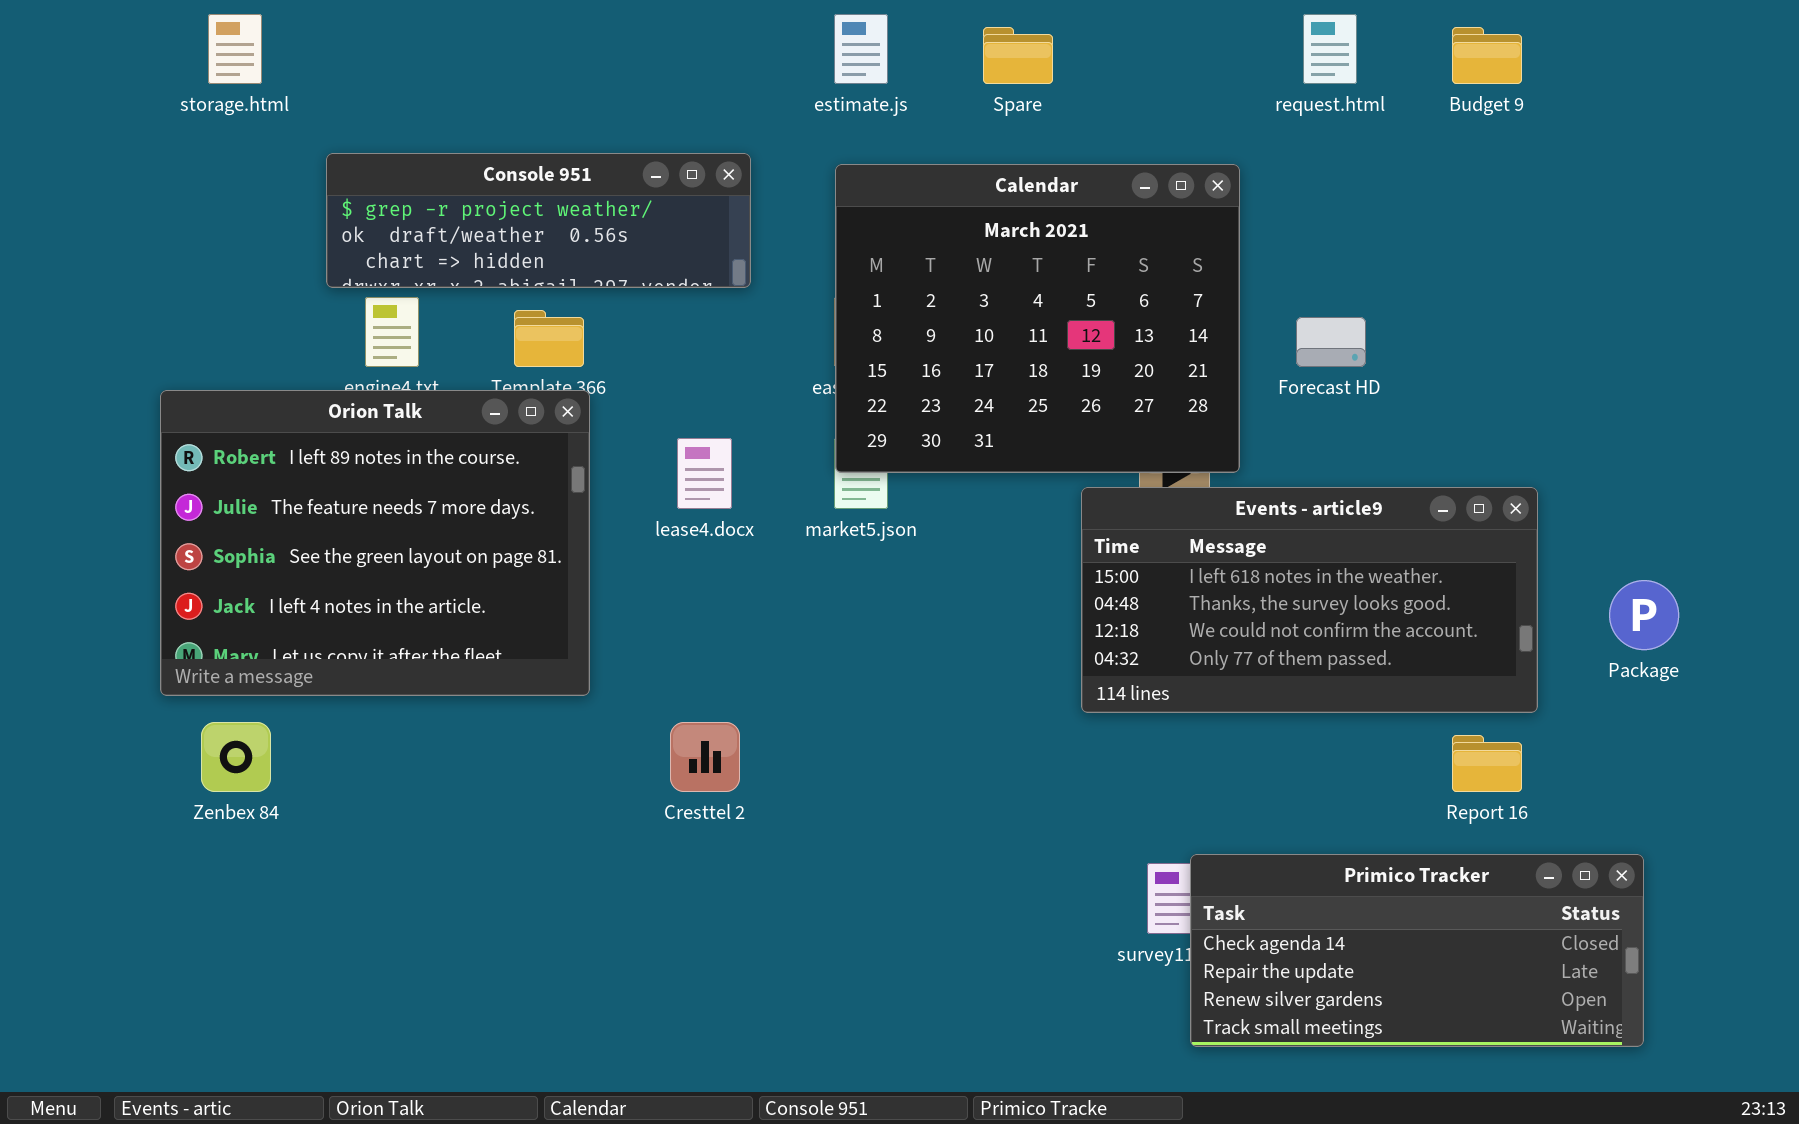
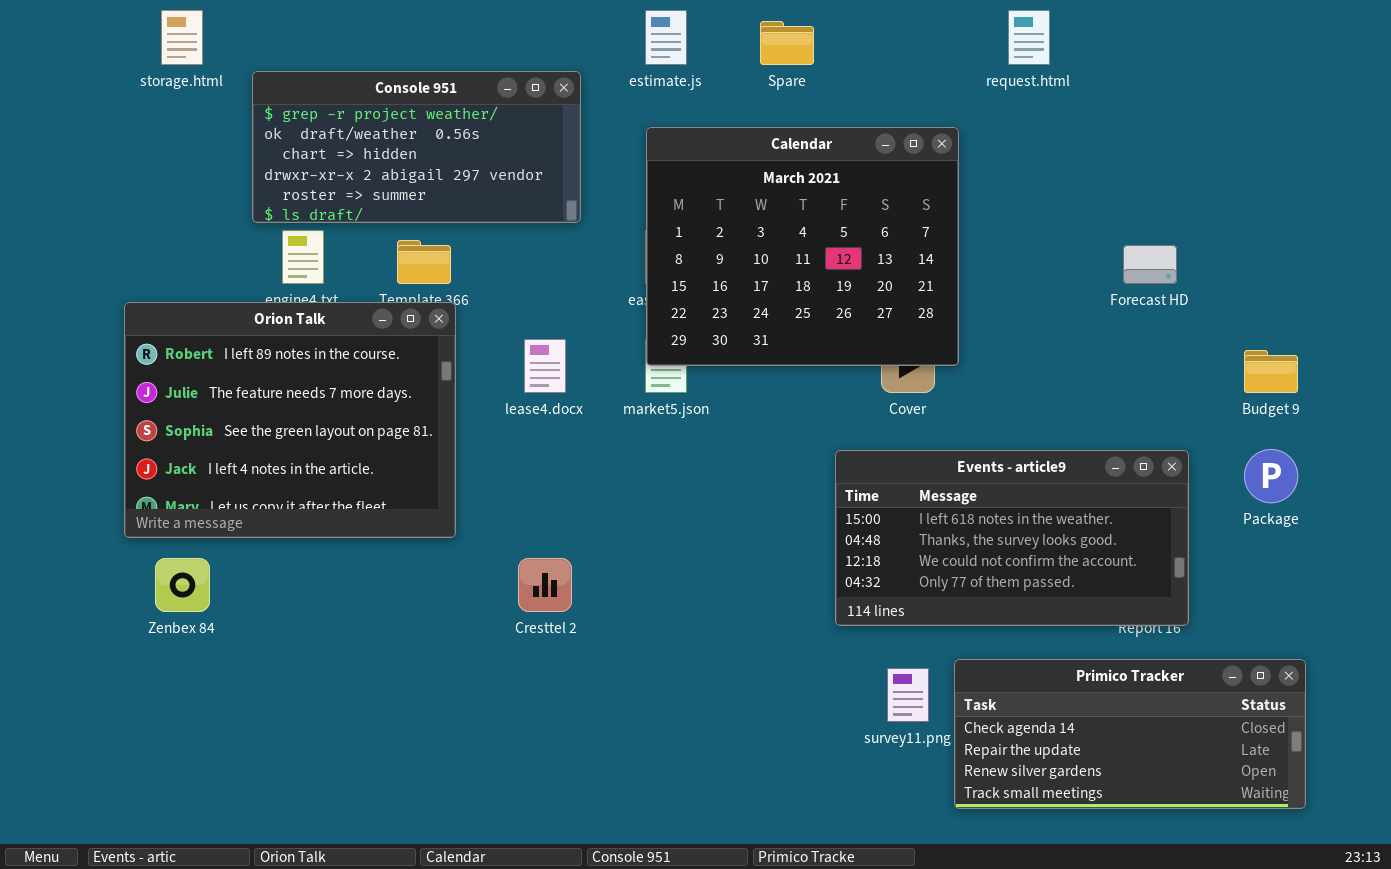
Budget 9: [1452,27,1522,84] -> [1244,350,1298,393], moved
Console 951: [326,153,751,288] -> [252,71,581,223], resized
Forecast HD: [1296,317,1366,367] -> [1123,245,1177,284], moved
Events - article9: [1081,487,1538,713] -> [835,450,1189,626], moved
Primico Tracker: [1190,854,1644,1047] -> [954,659,1306,809], moved

